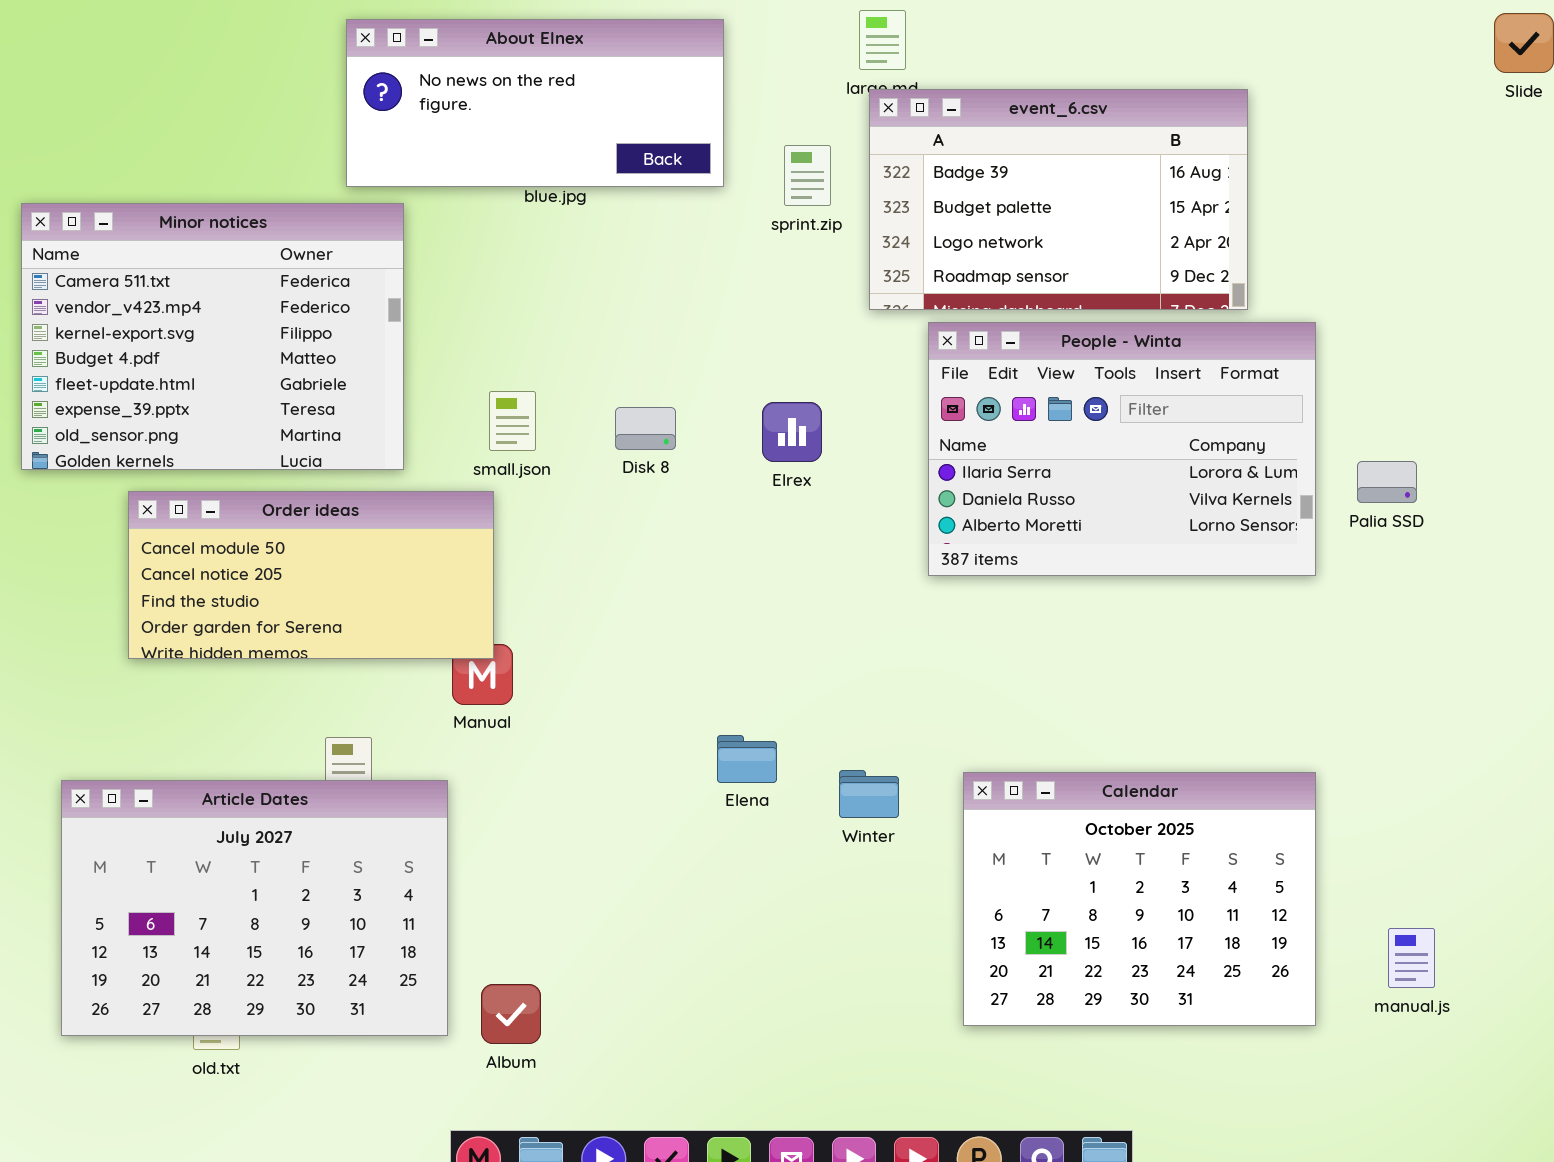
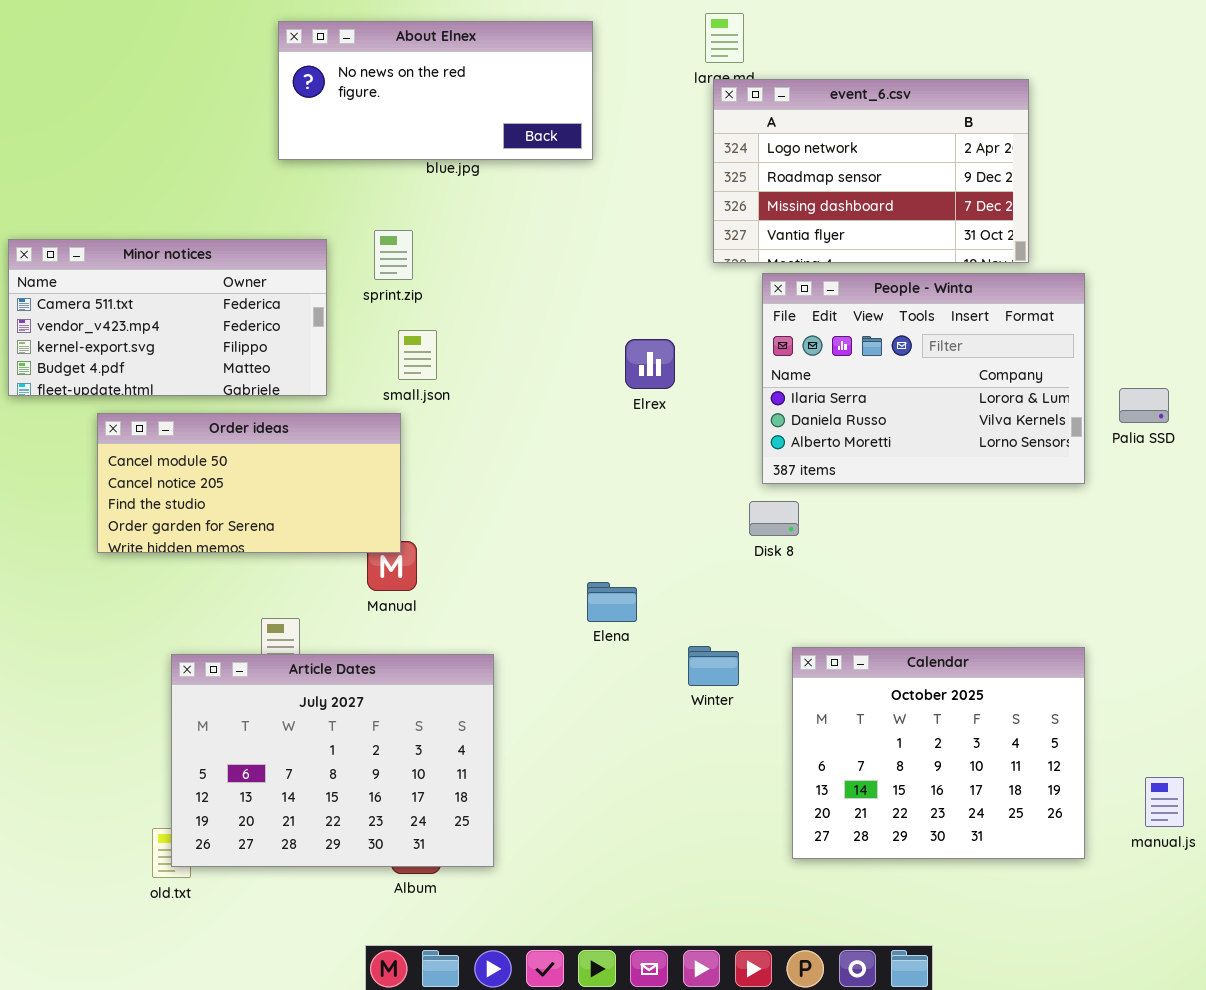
event_6.csv: [869,89,1248,310] -> [713,79,1029,263], scrolled down 2 rows
sprint.zip: [784,145,831,206] -> [374,230,413,280], moved
Minor notices: [21,203,404,470] -> [8,239,327,396], resized
Disk 8: [615,407,676,450] -> [749,501,799,536], moved
Elena: [717,735,777,783] -> [587,582,637,622], moved
Article Dates: [61,780,448,1036] -> [171,654,494,867], moved

